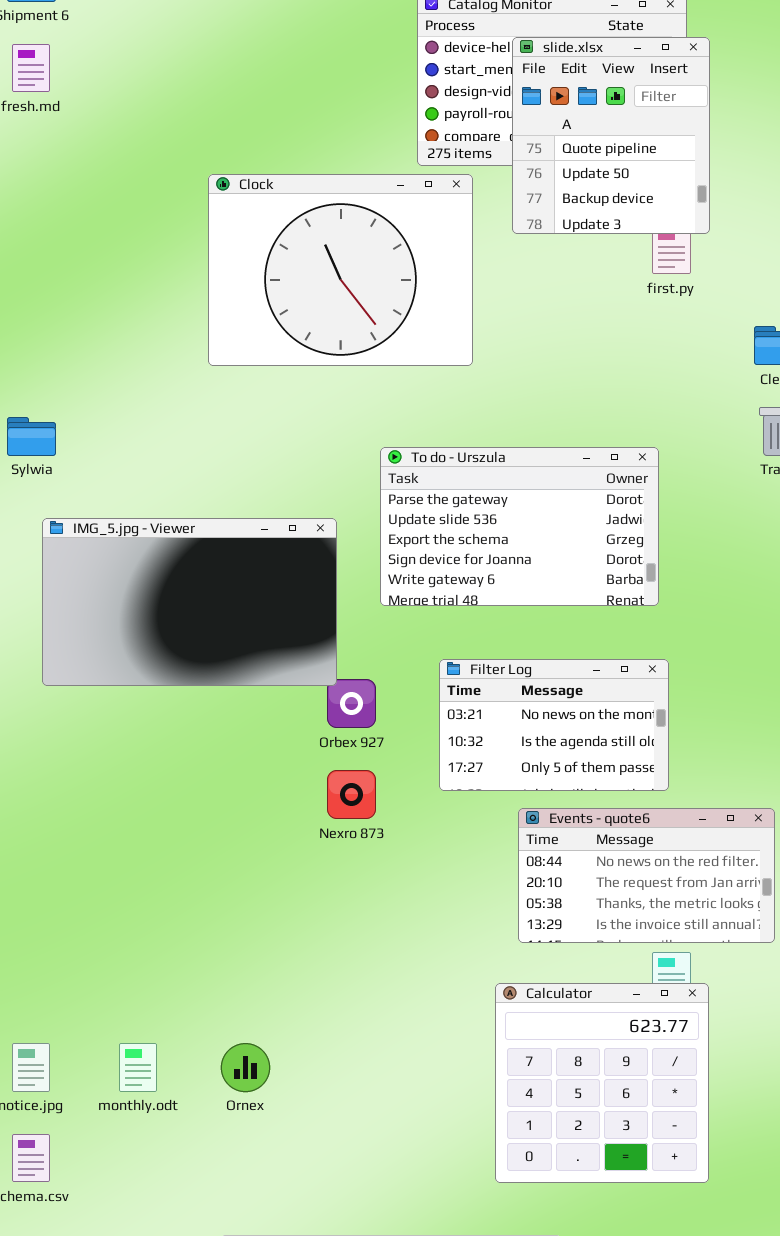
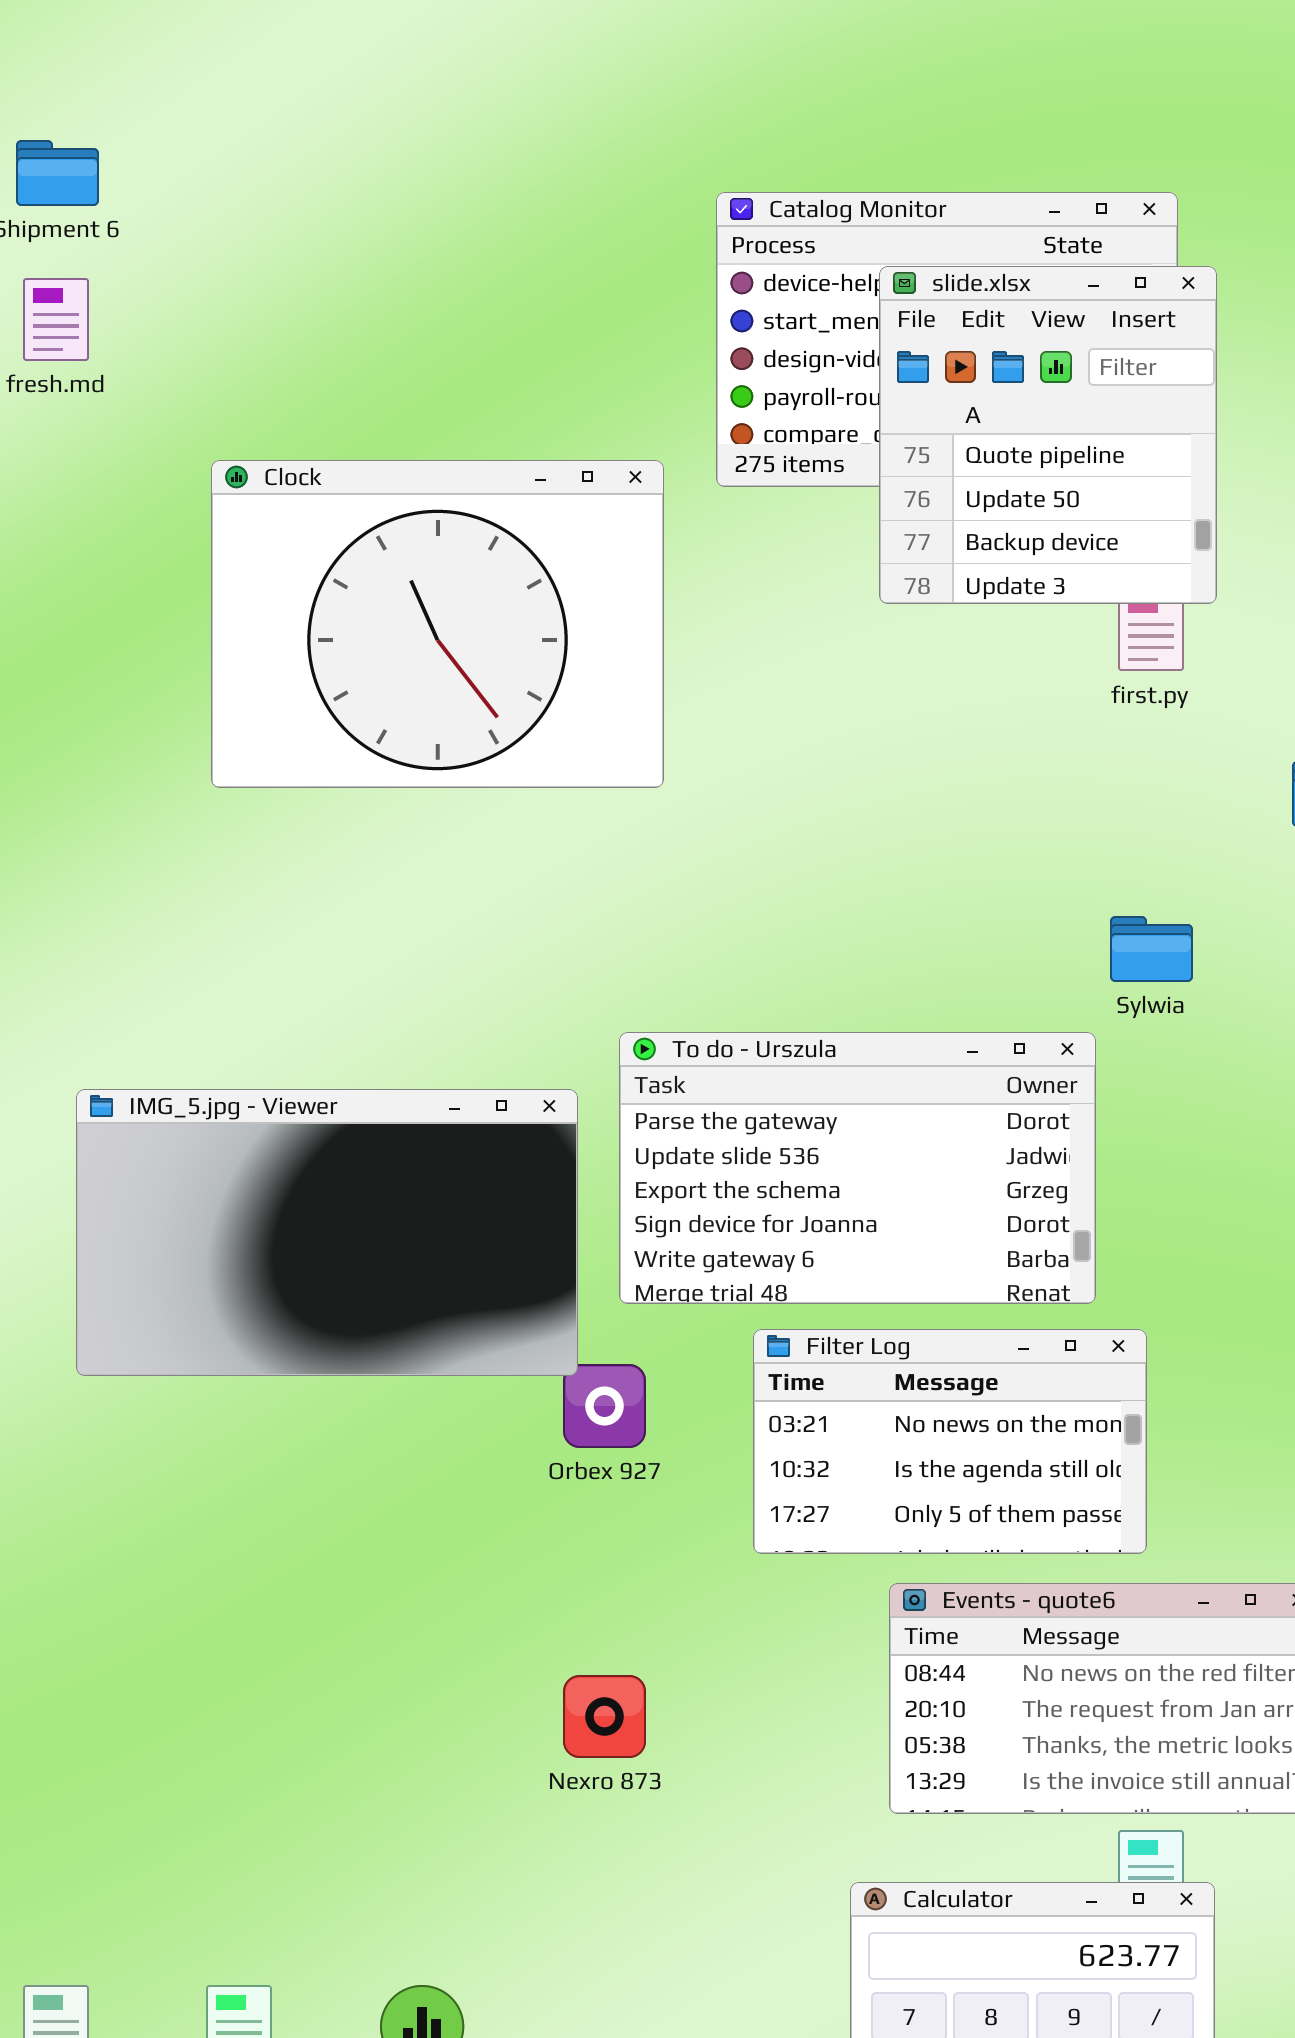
Clock: [208,174,473,366] -> [211,460,664,788], moved
Sylwia: [7,417,56,456] -> [1110,916,1193,982], moved
To do - Urszula: [380,447,659,606] -> [619,1032,1096,1304], moved
Nexro 873: [327,770,376,819] -> [563,1675,646,1758], moved

